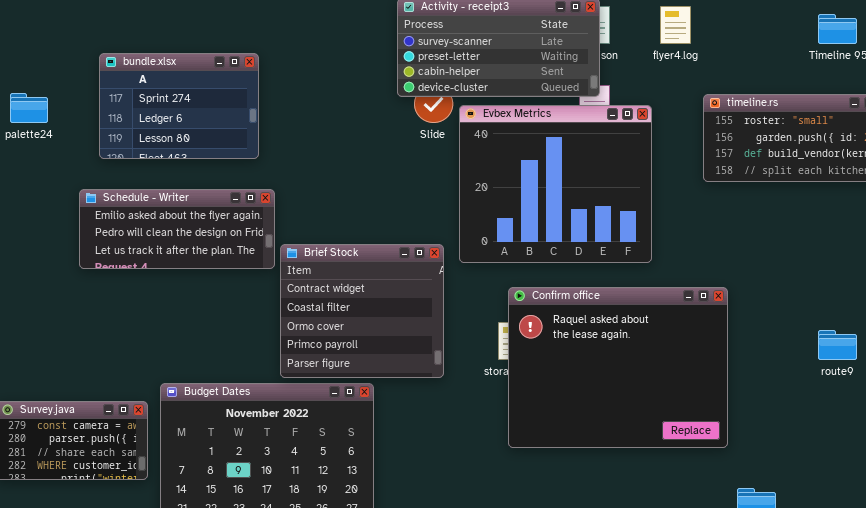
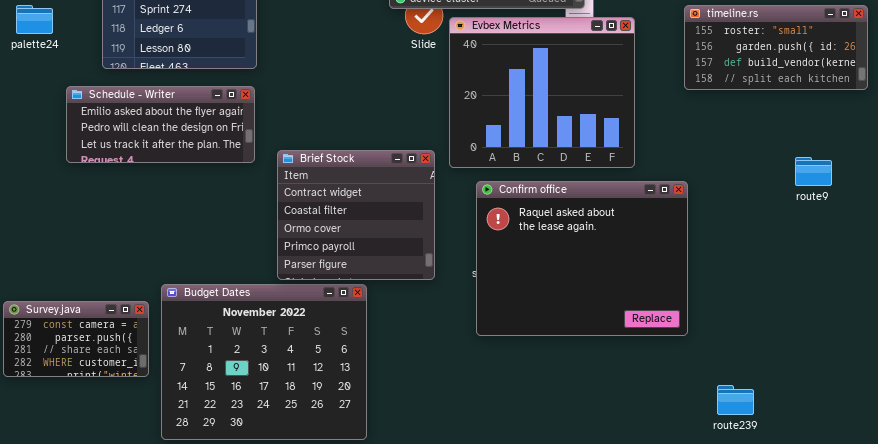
Schedule - Writer: [79,189,275,269] -> [66,86,255,163], moved
Confirm office: [508,287,728,448] -> [476,181,688,336], moved
route9: [818,330,857,360] -> [795,157,832,186], moved

